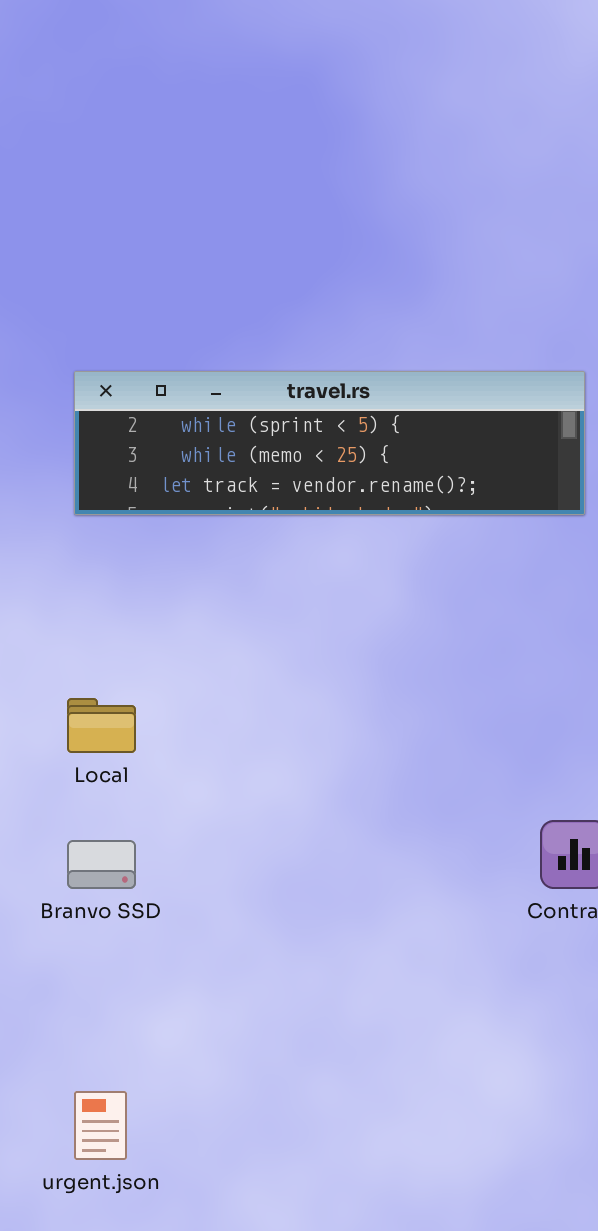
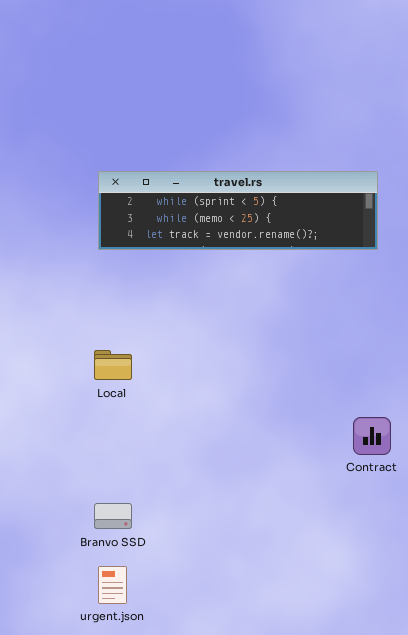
Branvo SSD: [67,840,136,889] -> [94,503,132,529], moved

